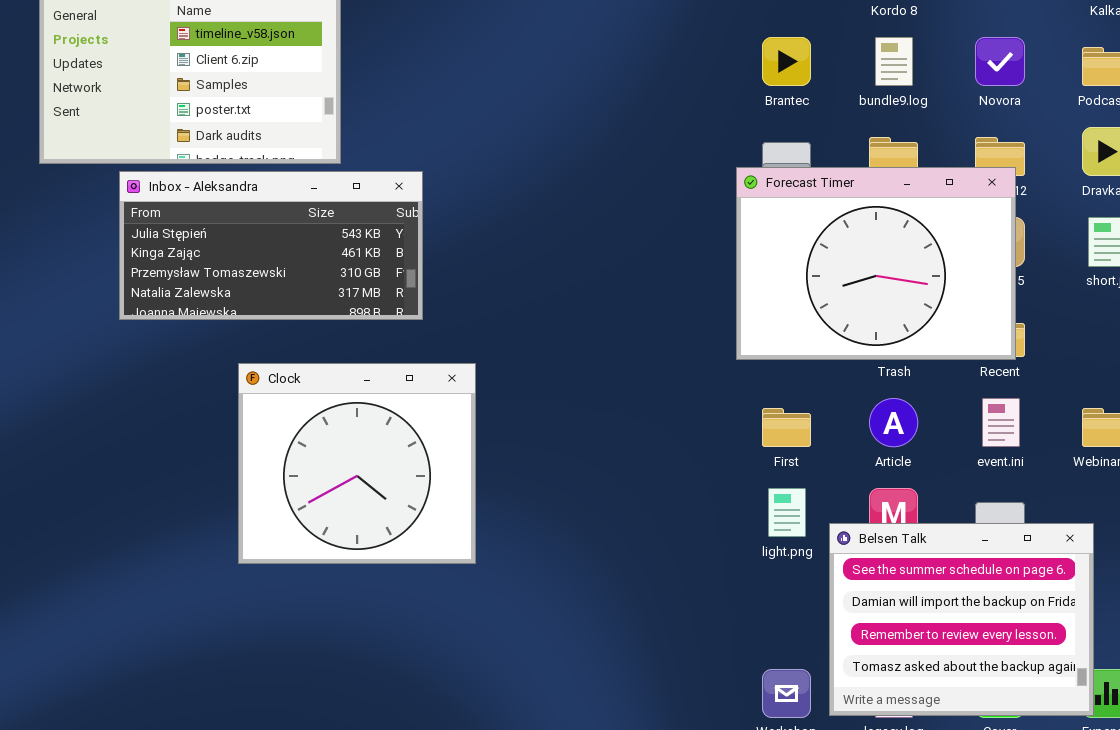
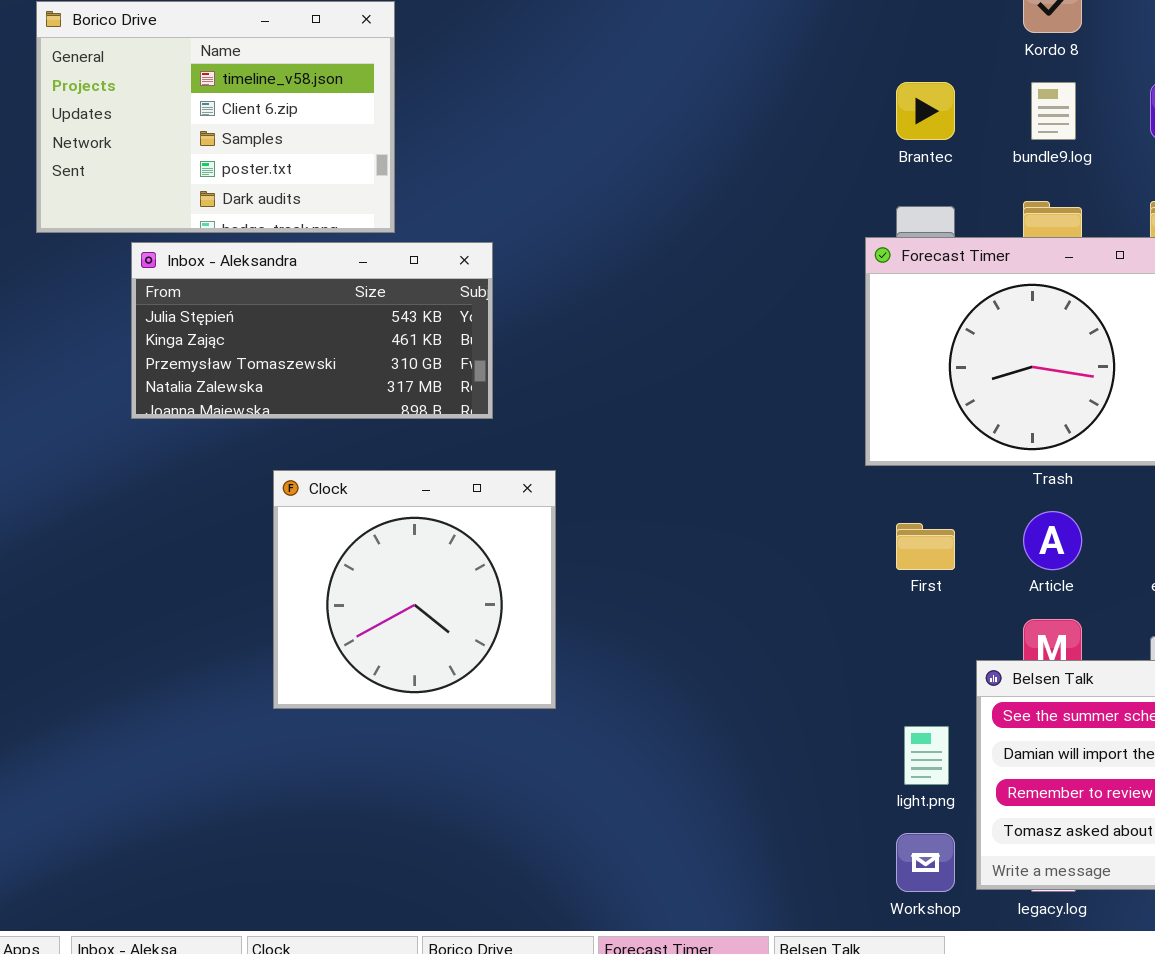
light.png: [768,488,806,537] -> [904,726,949,785], moved

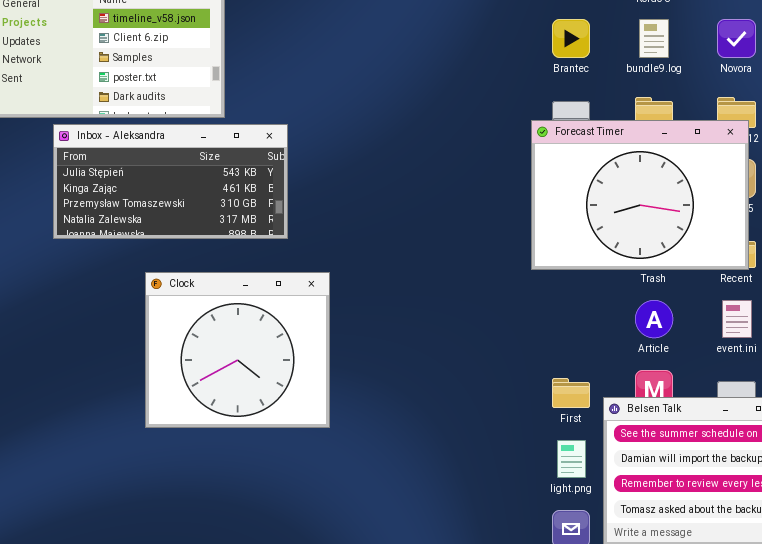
First: [896,523,955,570] -> [552,378,590,408], moved

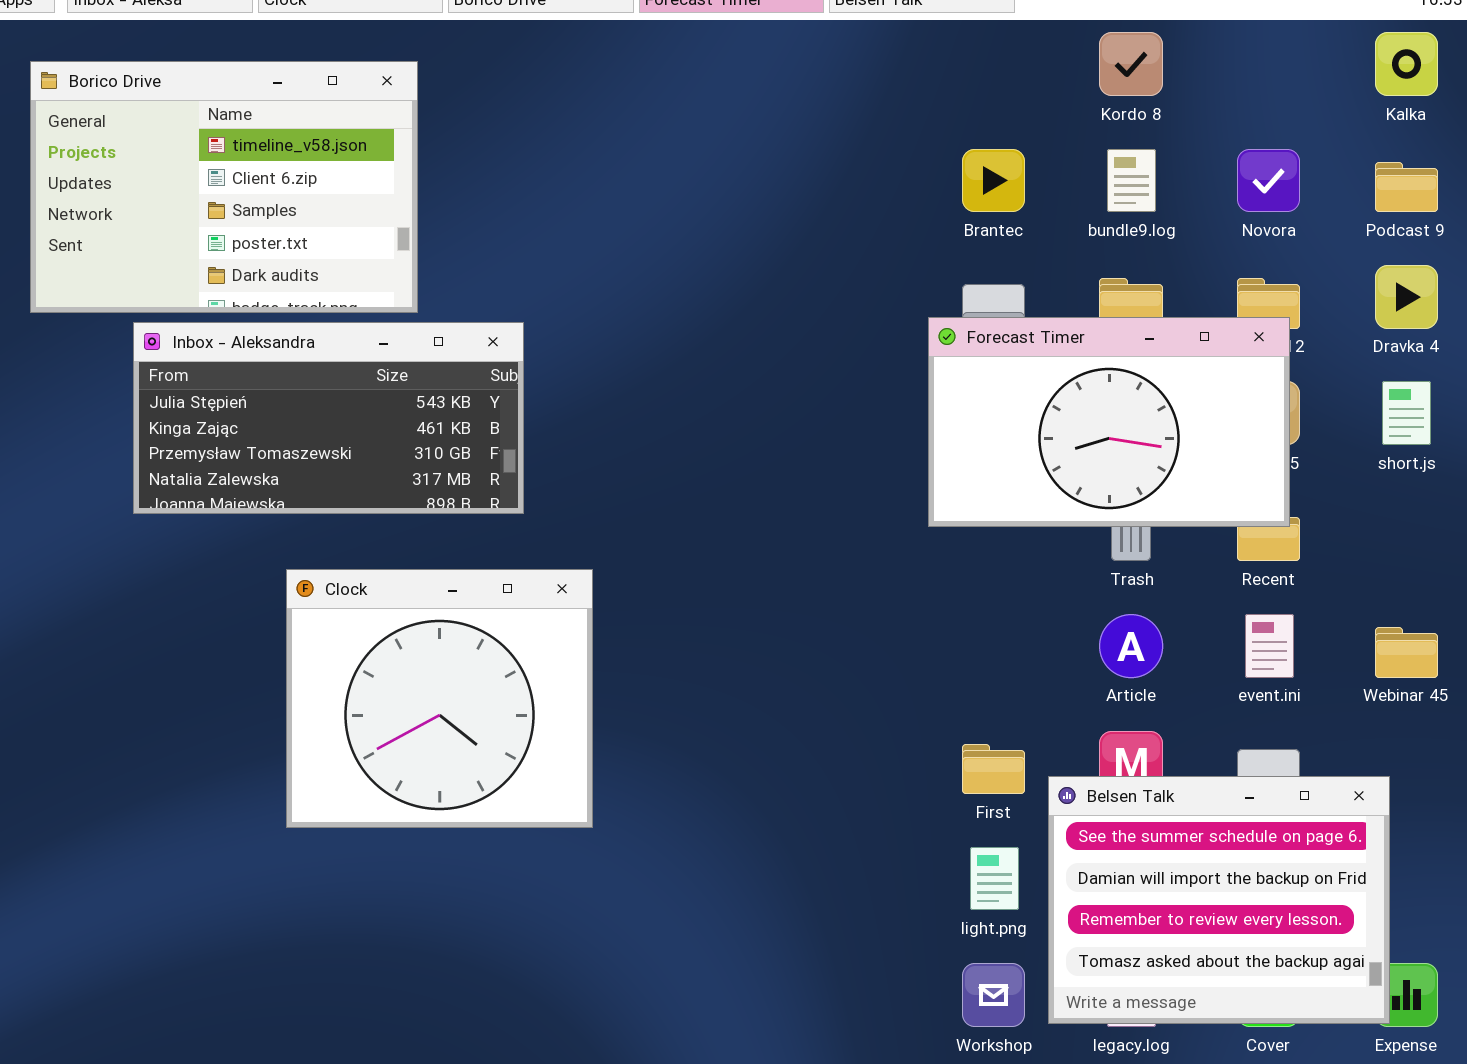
Forecast Timer: [531,120,749,270] -> [928,317,1290,527], resized

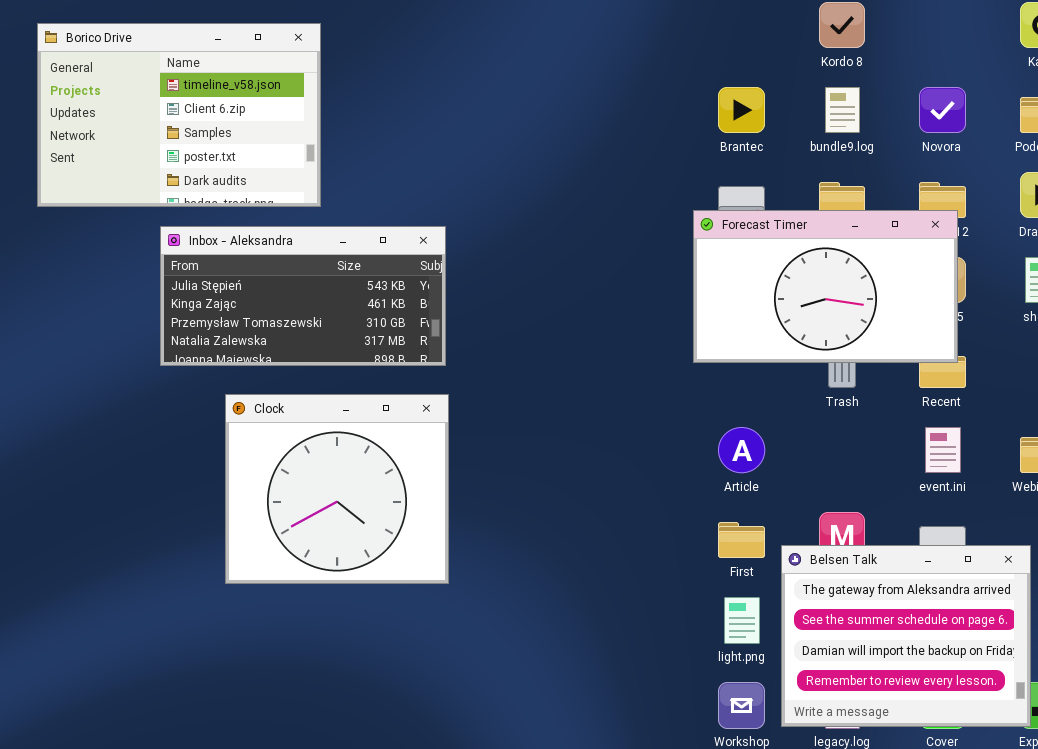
Inbox - Aleksandra: [133,322,524,514] -> [160,226,446,366], moved
Article: [1099,614,1163,678] -> [718,427,765,473], moved
Belsen Talk: [1048,776,1390,1024] -> [781,545,1031,727], scrolled up 1 row

